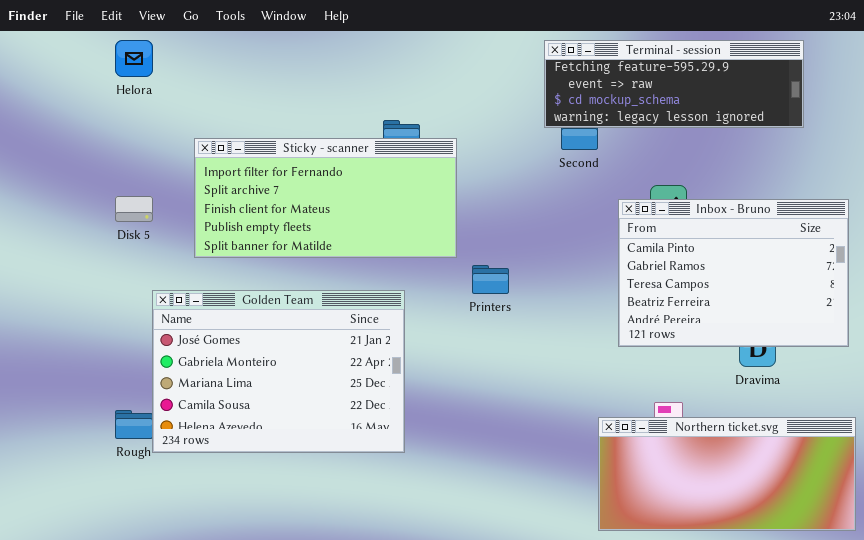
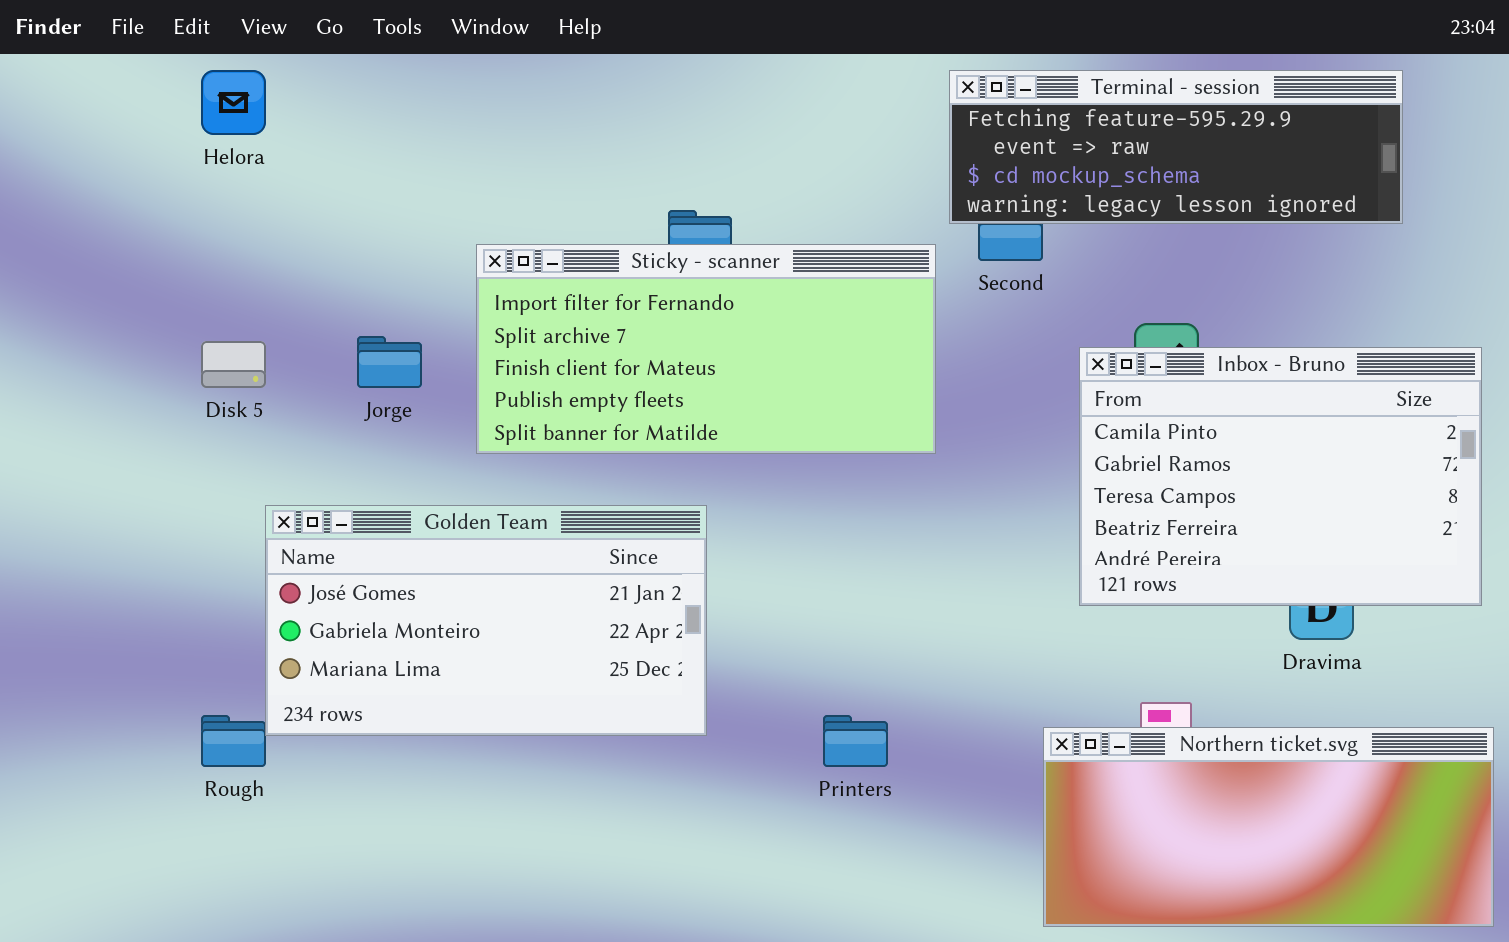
Sticky - scanner: [194,138,457,258] -> [476,244,936,454], moved
Printers: [472,265,509,294] -> [823,715,888,767], moved
Golden Team: [152,290,405,453] -> [265,505,707,736], resized

